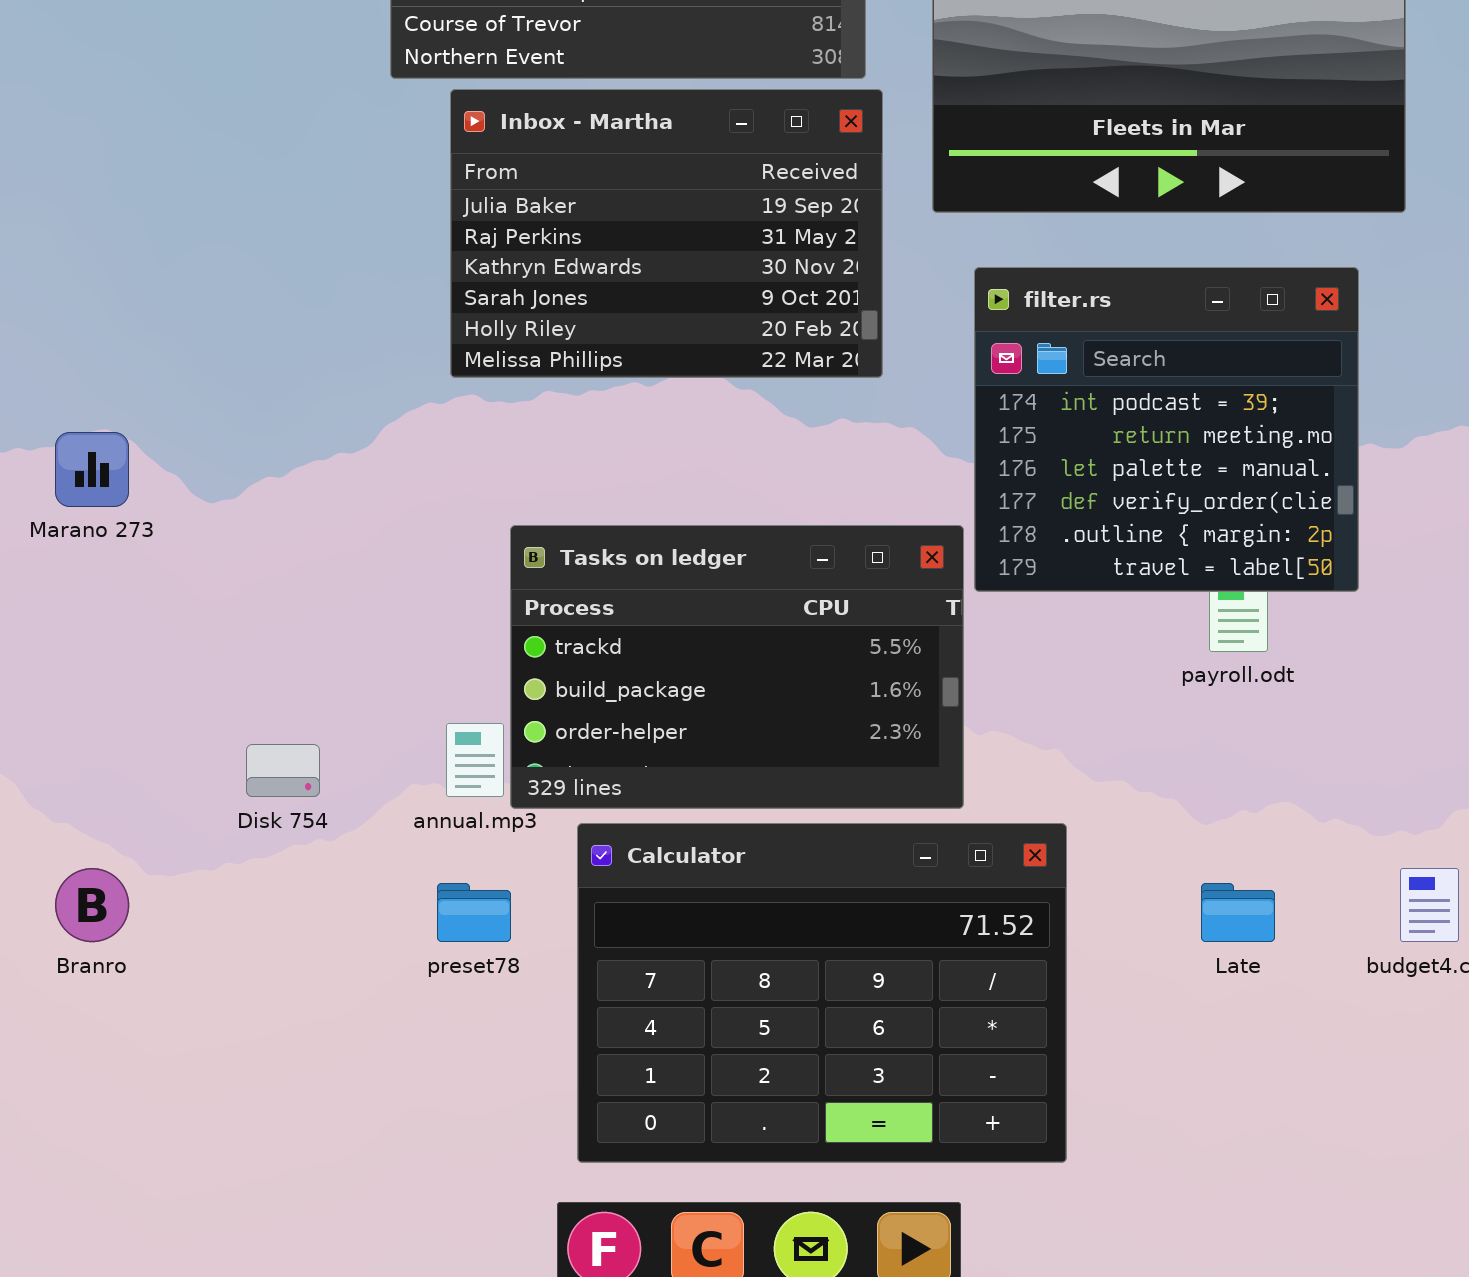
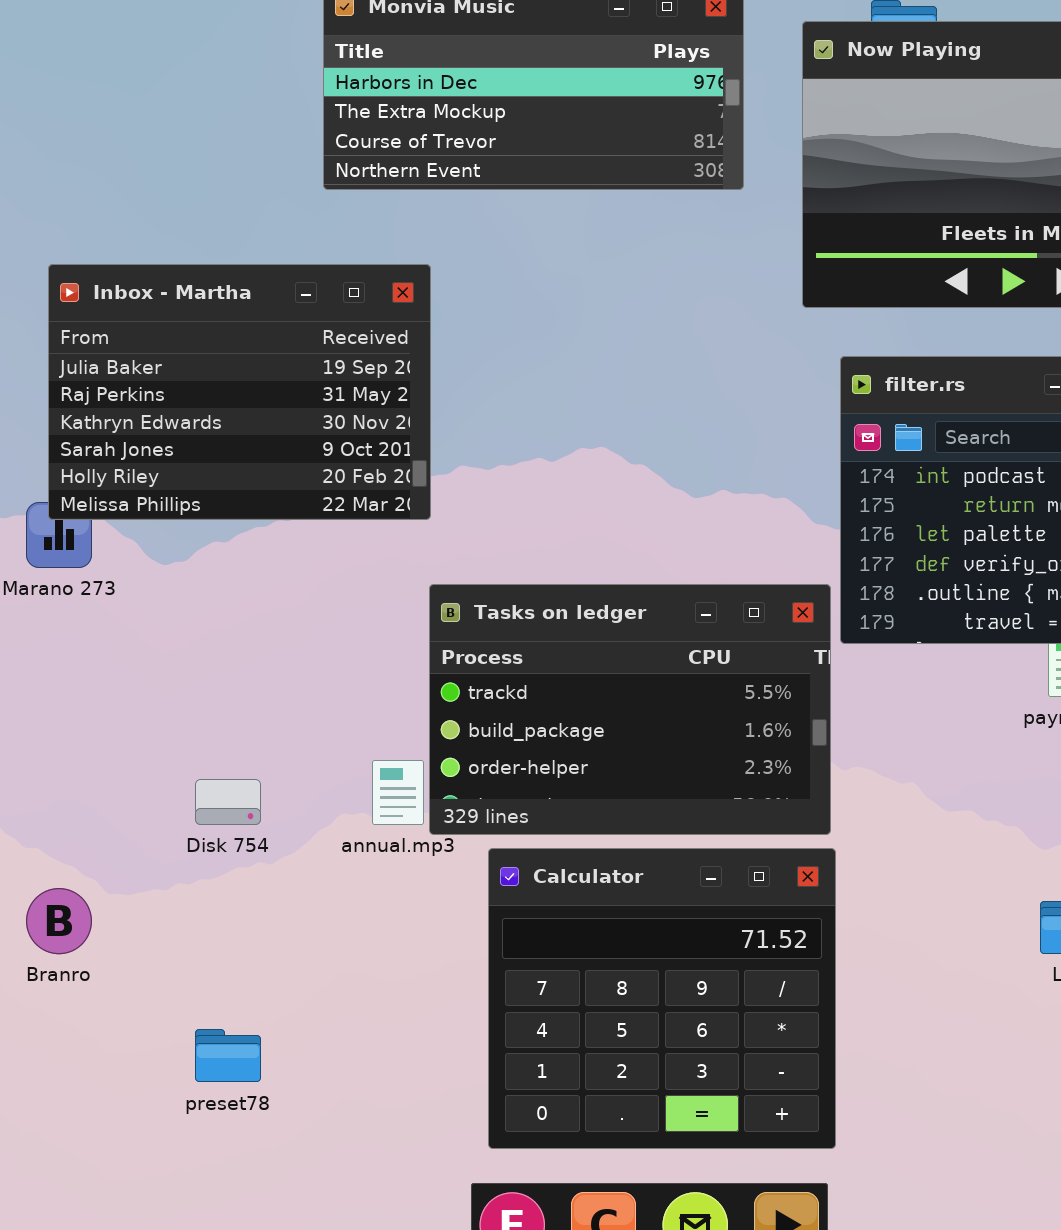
Inbox - Martha: [450,89,883,378] -> [48,264,431,520], moved
Calculator: [577,823,1067,1163] -> [488,848,836,1149], resized
preset78: [437,883,511,942] -> [195,1029,261,1082], moved

